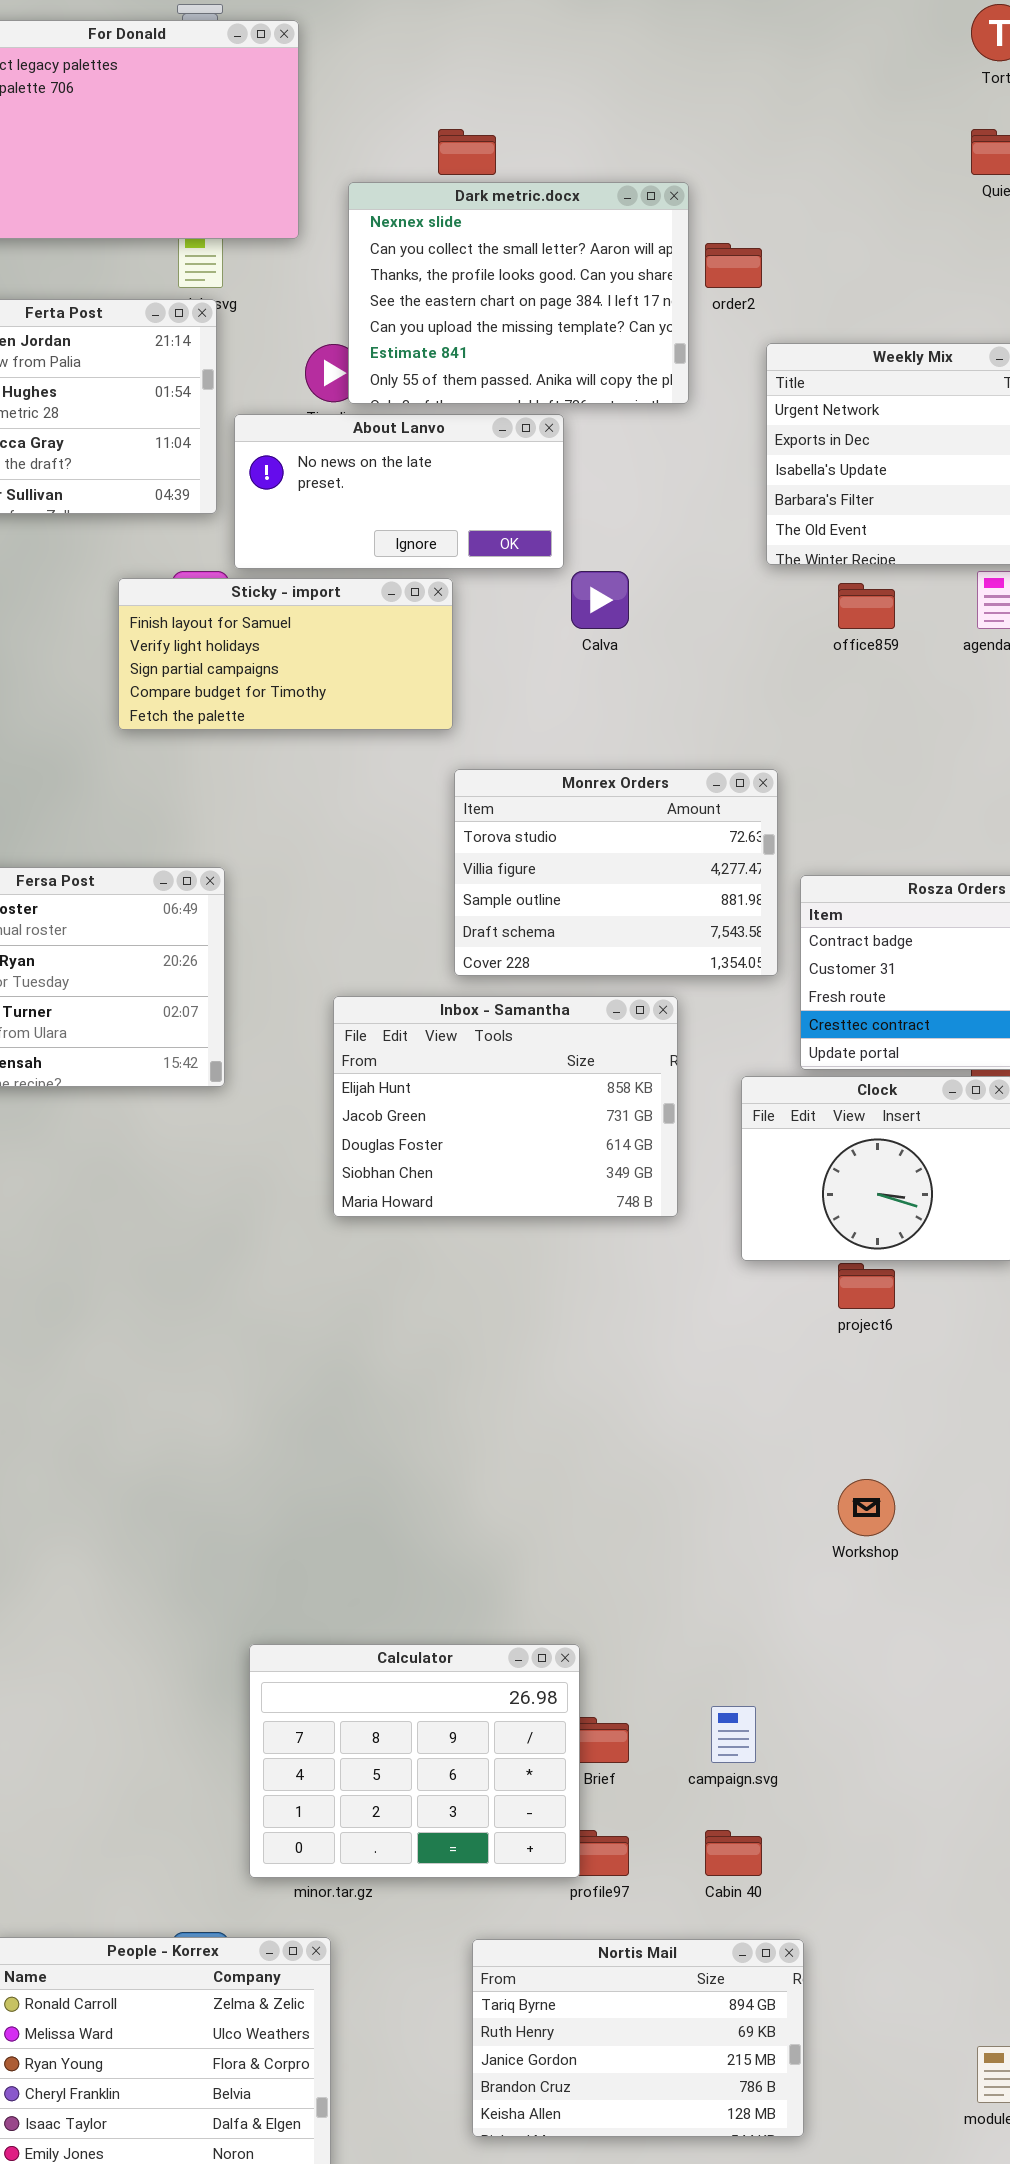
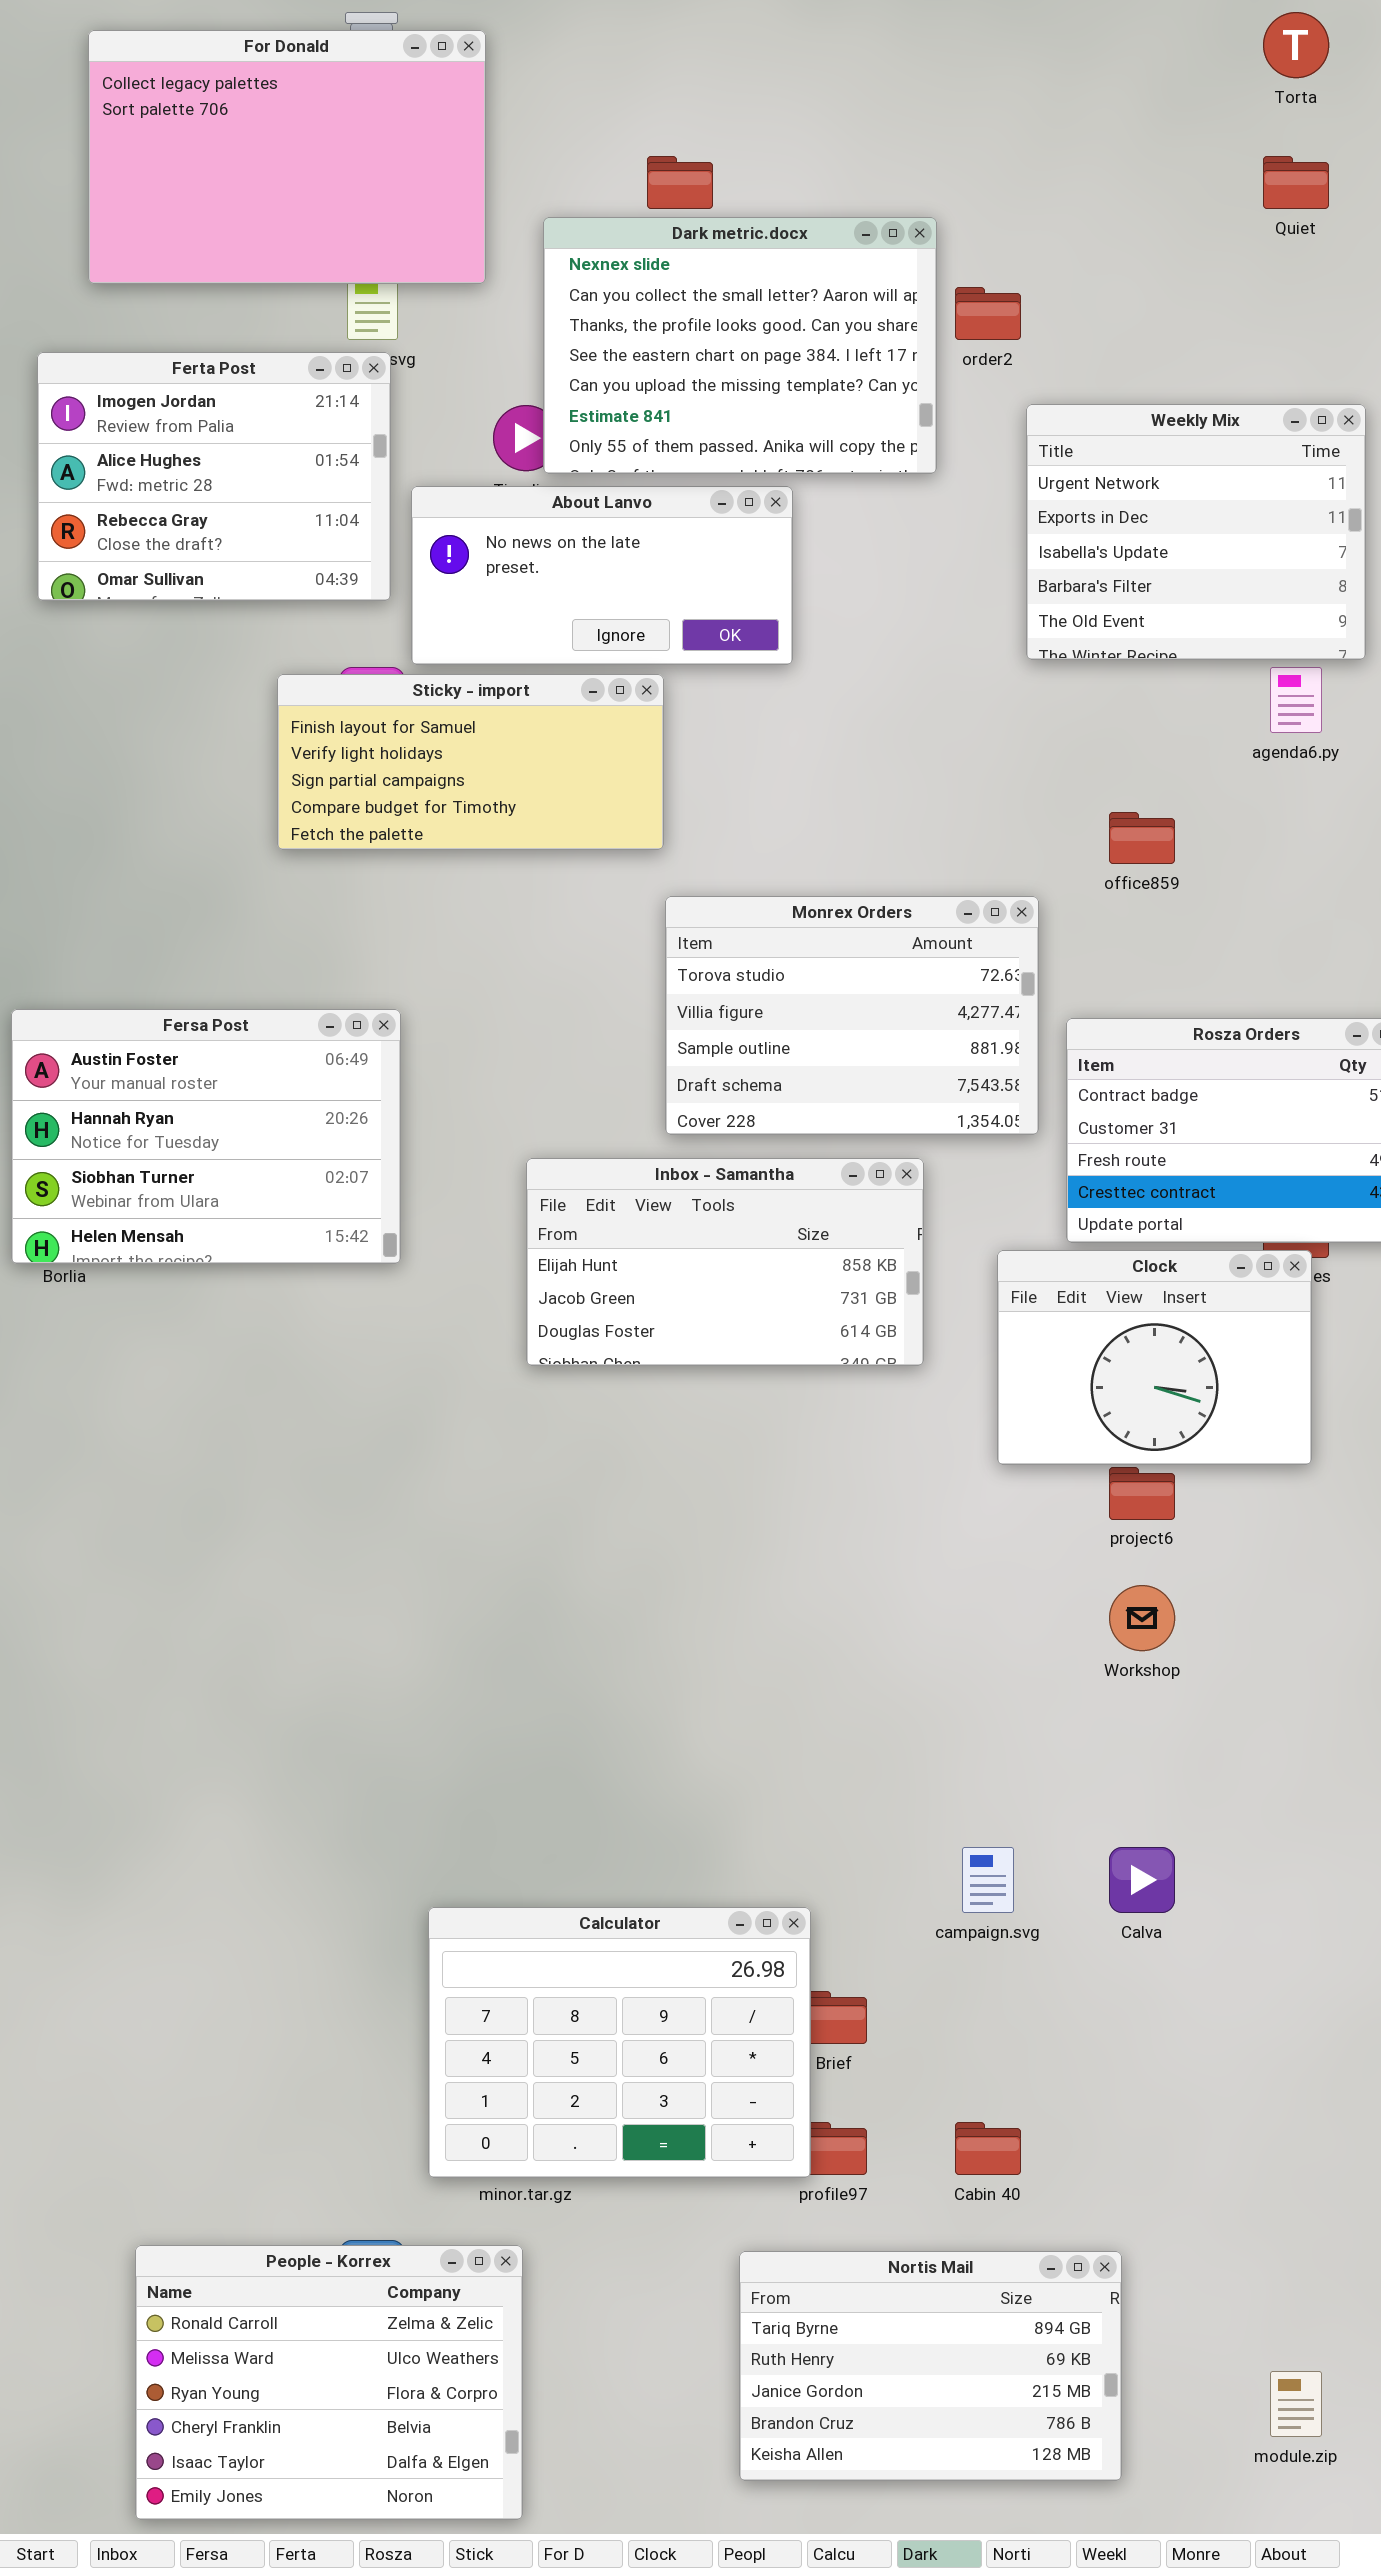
Calva: [571,571,629,629] -> [1109,1847,1175,1913], moved
office859: [838,583,895,629] -> [1109,812,1175,864], moved
Inbox - Samantha: [333,996,678,1217] -> [526,1158,924,1366], resized
Workshop: [838,1479,895,1536] -> [1109,1585,1175,1651], moved
campaign.svg: [711,1706,756,1763] -> [962,1847,1014,1913], moved
Nortis Mail: [472,1939,804,2137] -> [739,2251,1122,2481], moved

